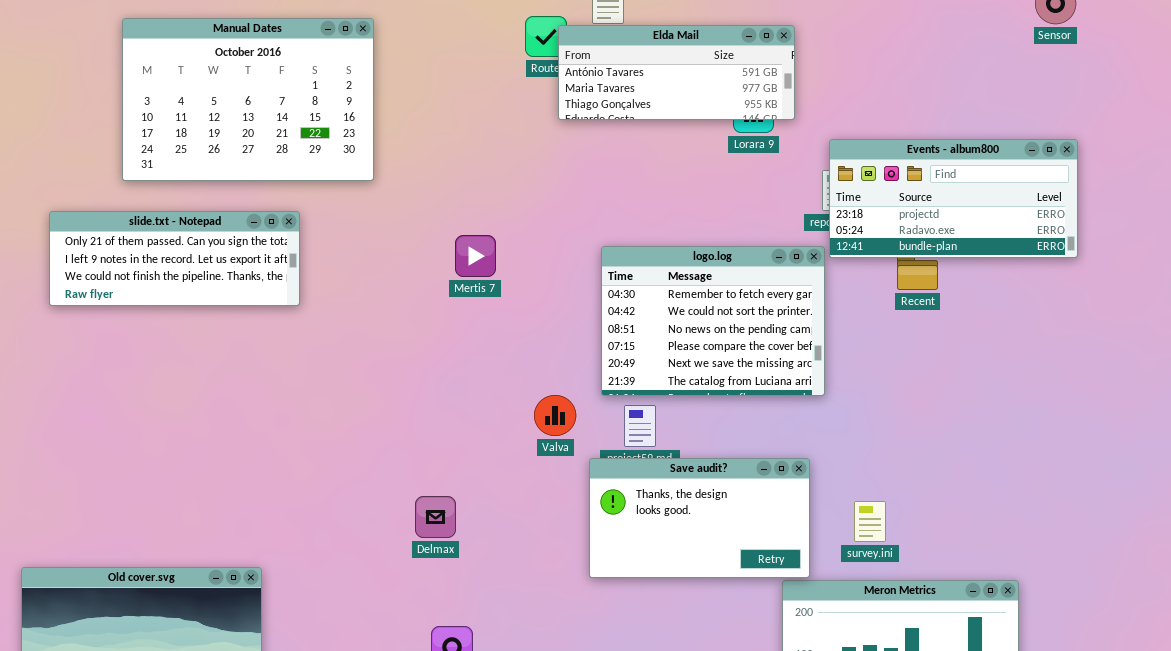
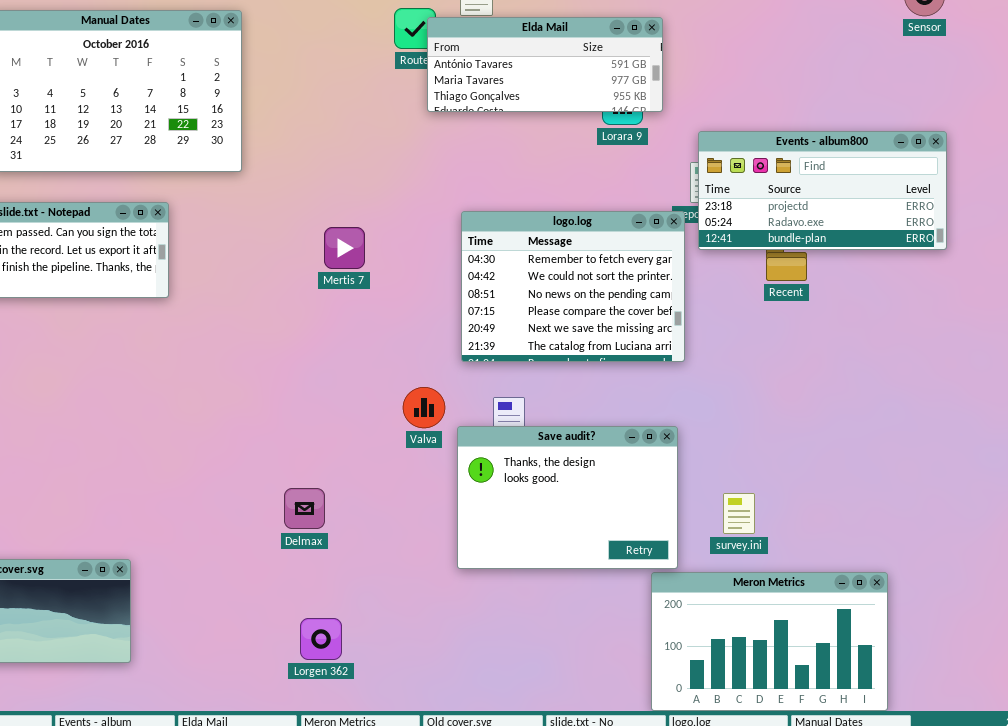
logo.log: [601,246,825,396] -> [461,211,685,362], moved
Save audit?: [589,458,810,578] -> [457,426,678,569], resized

